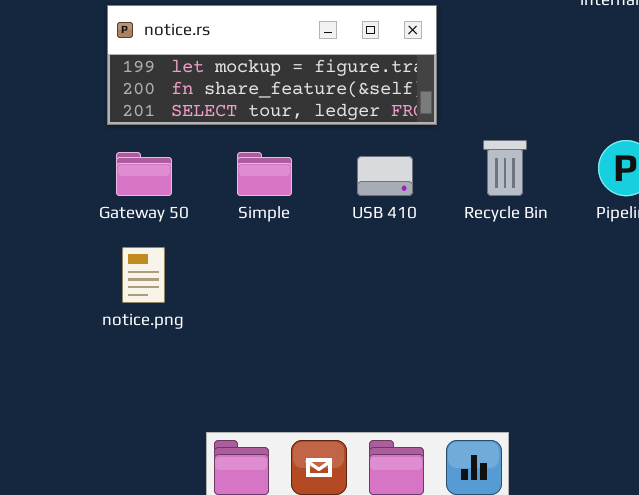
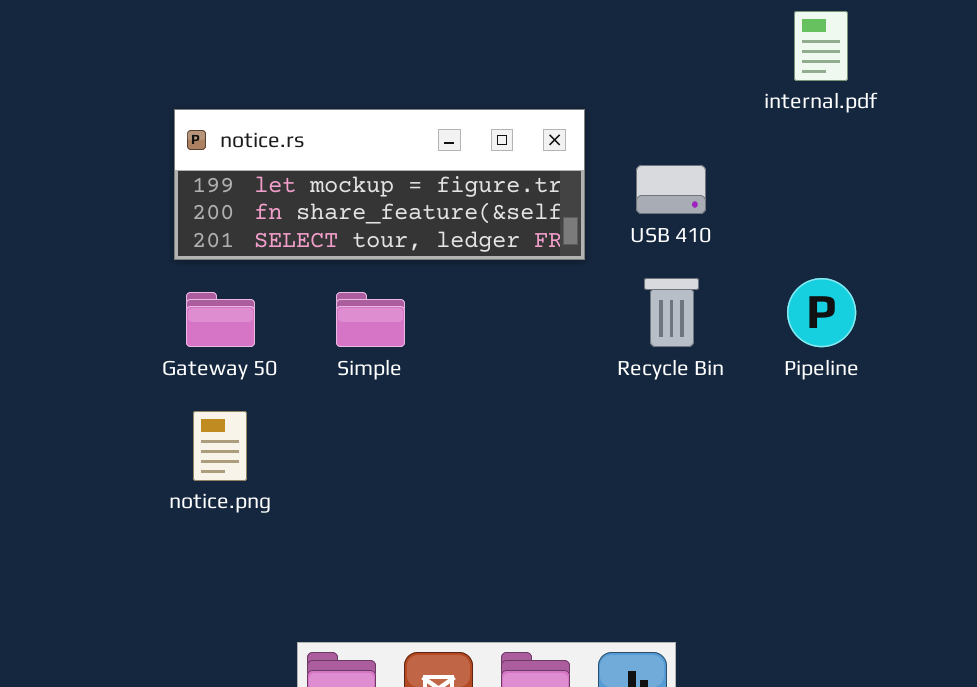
USB 410: [357,156,413,196] -> [636,165,706,214], moved

